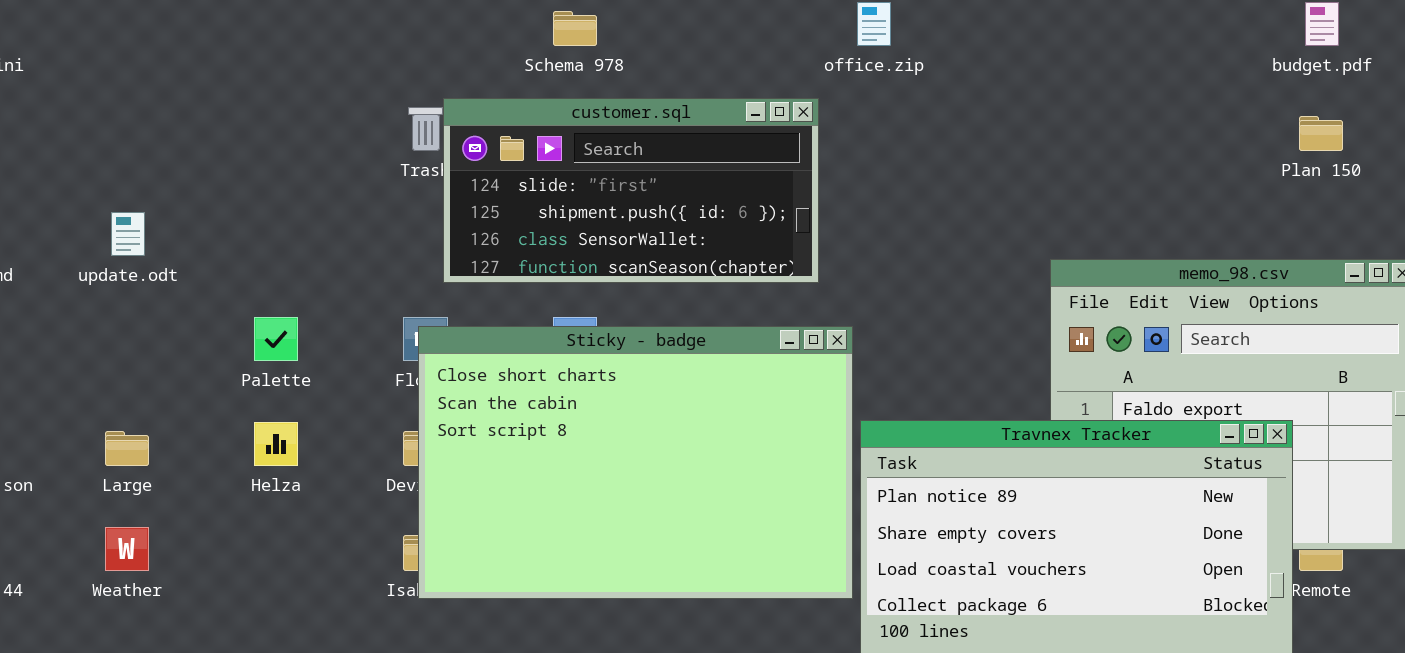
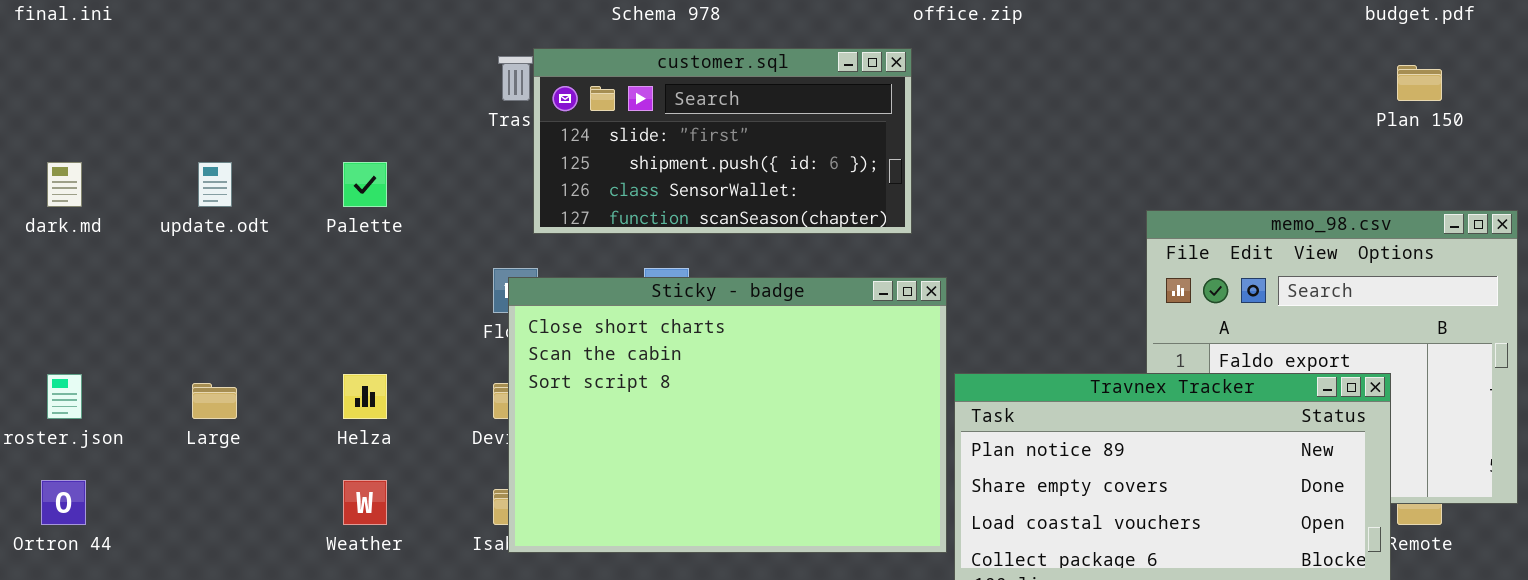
Palette: [254,317,298,361] -> [343,162,387,207], moved
Weather: [105,527,149,571] -> [343,480,387,525], moved

